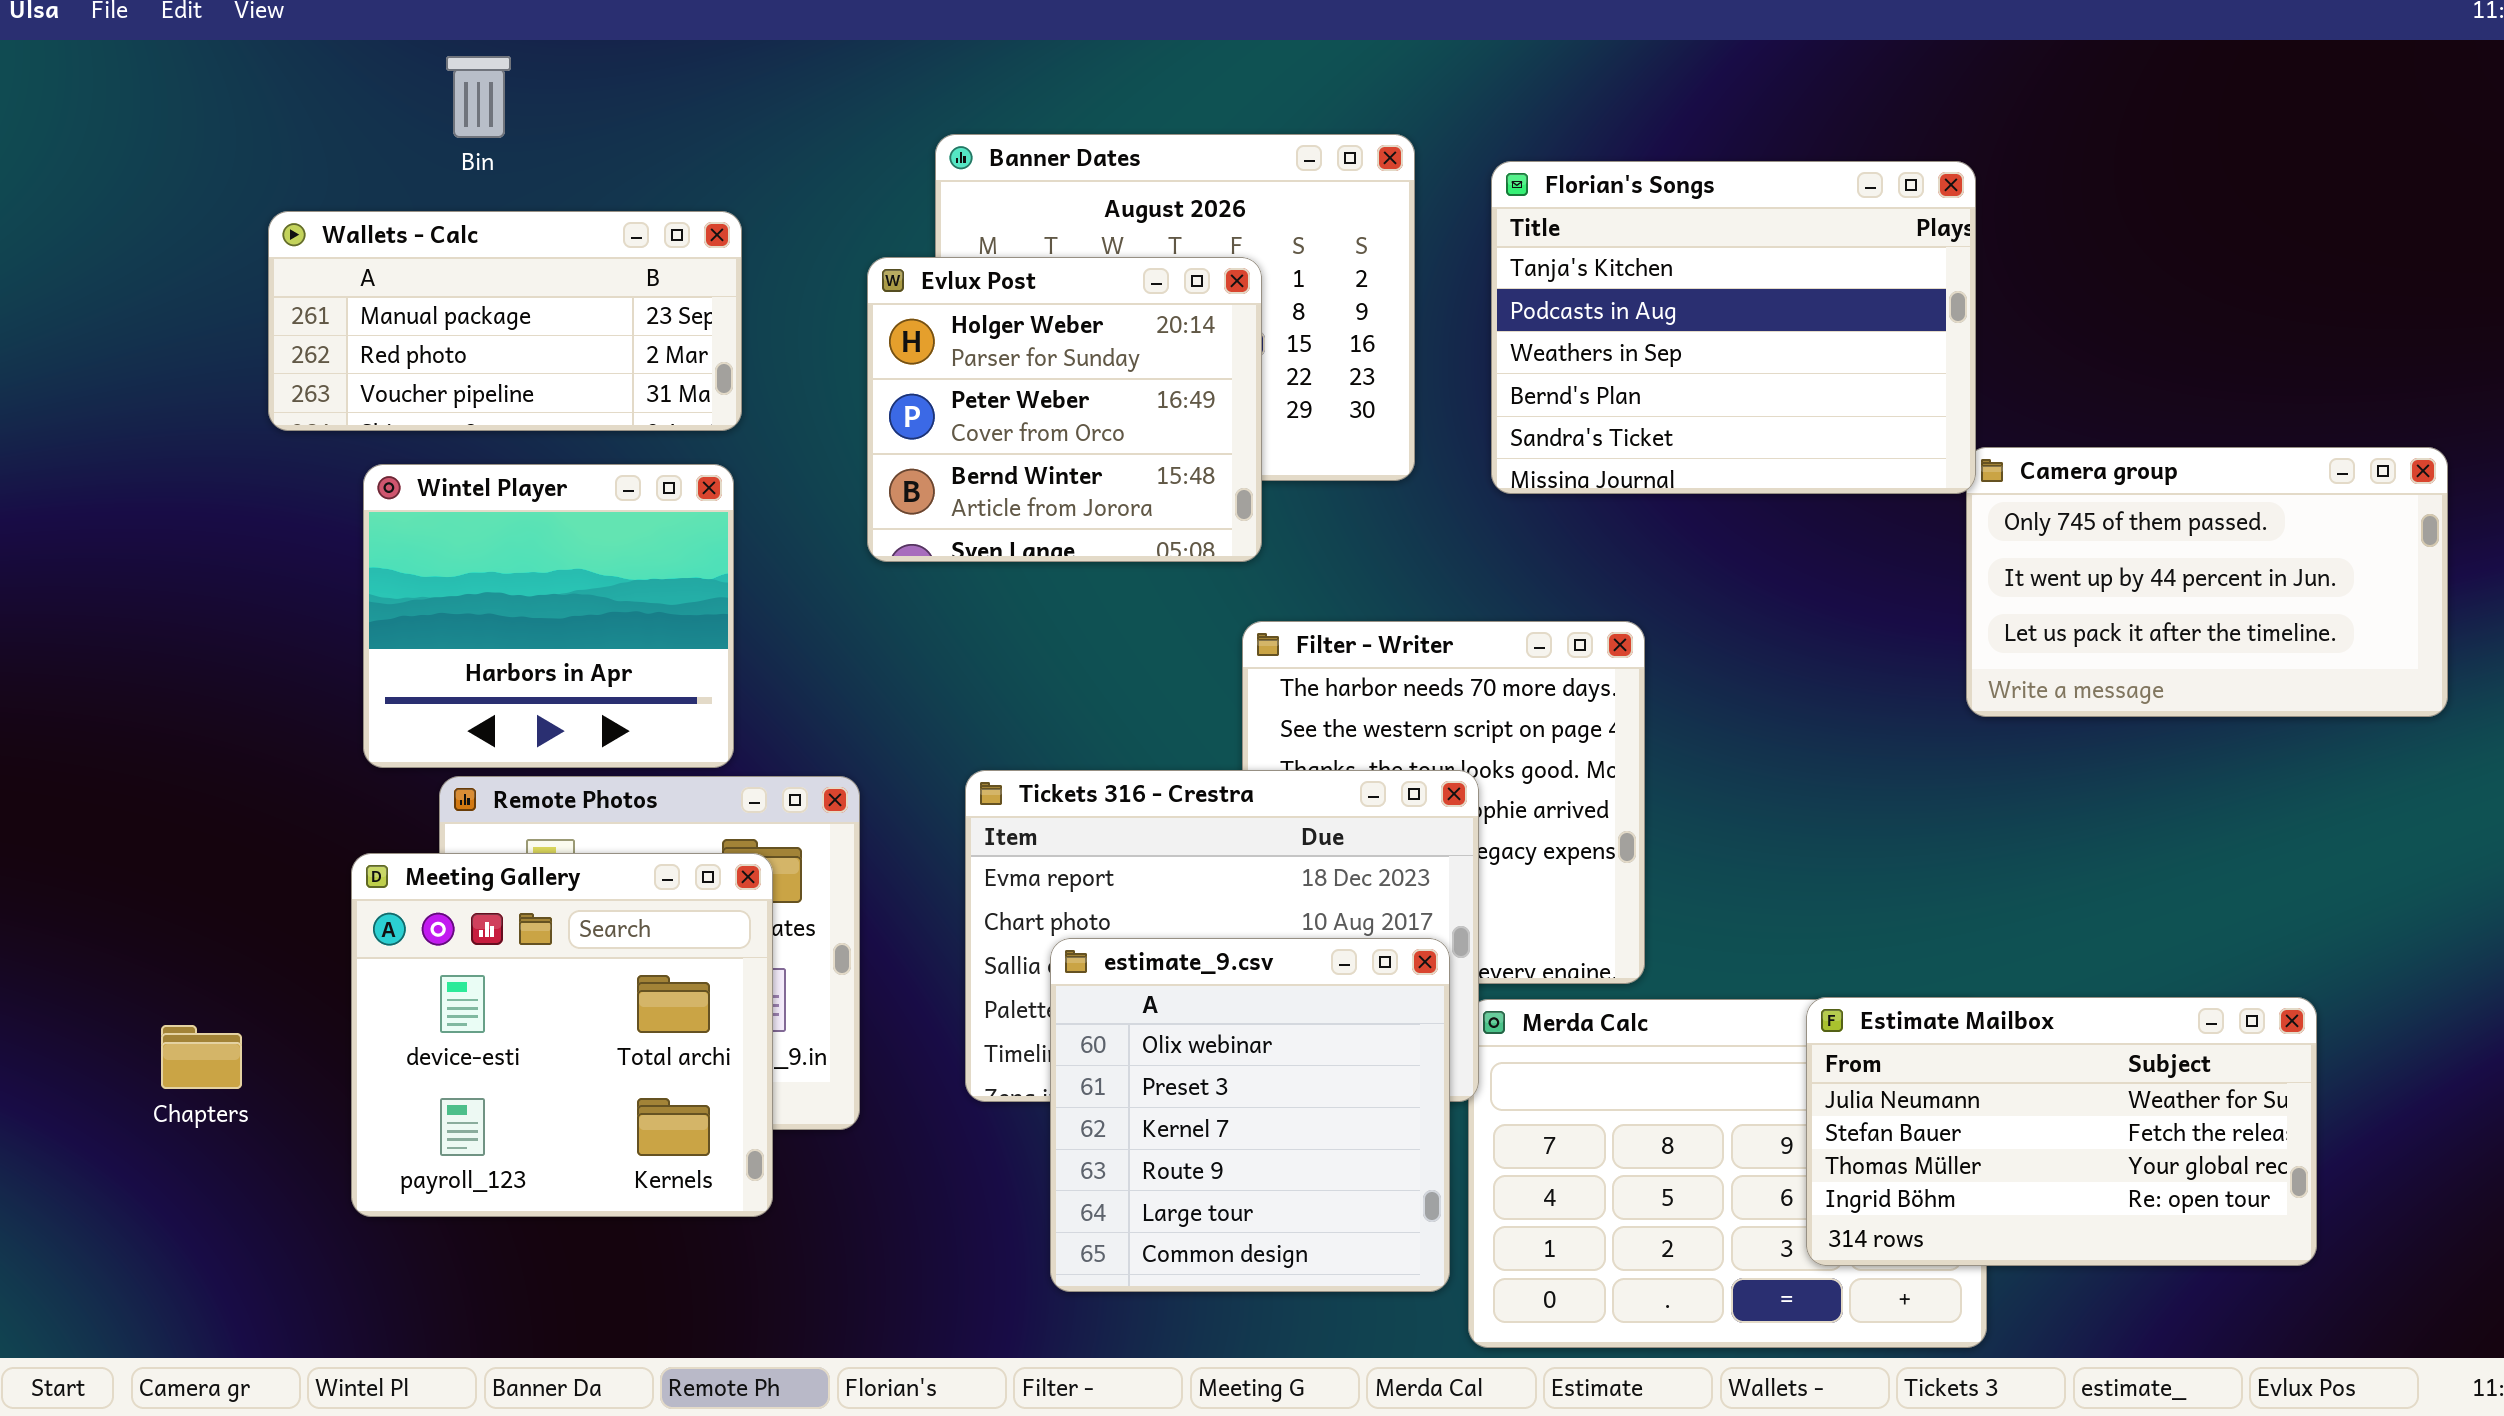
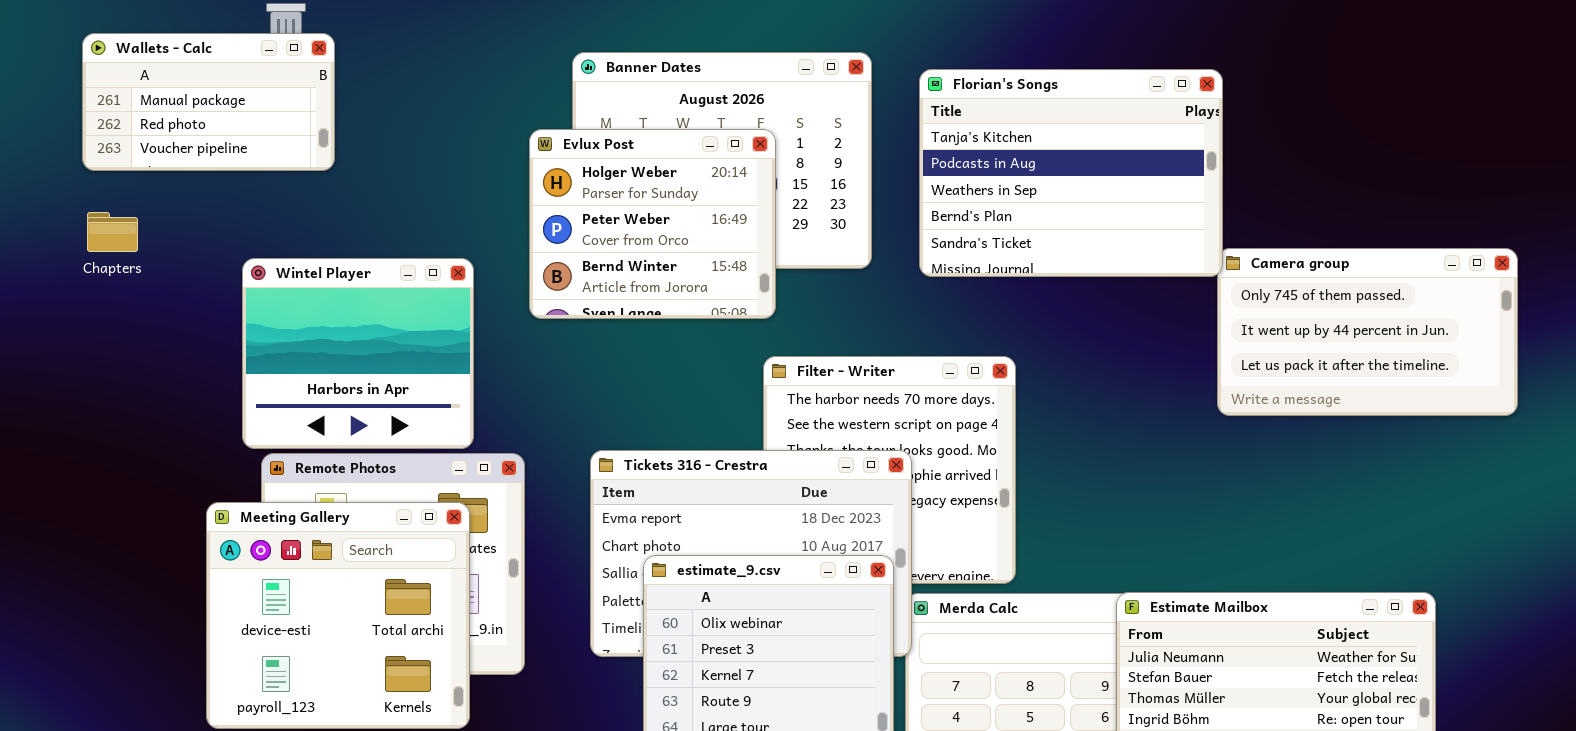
Wallets - Calc: [268,211,742,431] -> [82,33,335,171], moved, resized
Wintel Player: [363,464,734,768] -> [242,258,474,449], moved
Chapters: [161,1025,242,1089] -> [87,212,138,252], moved

